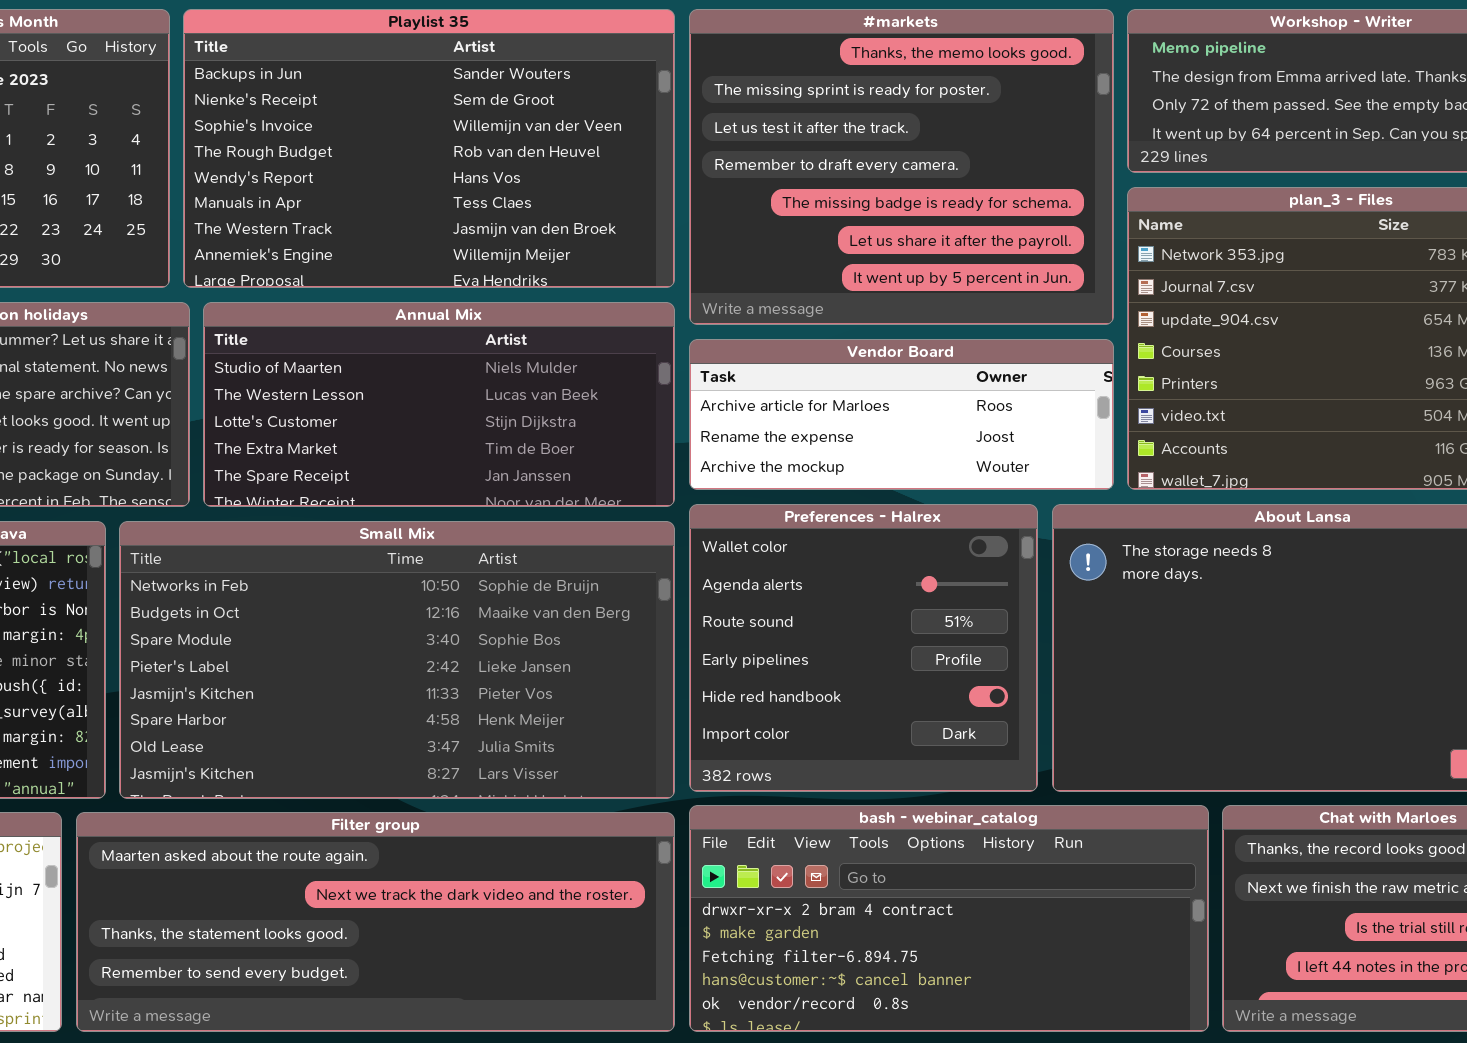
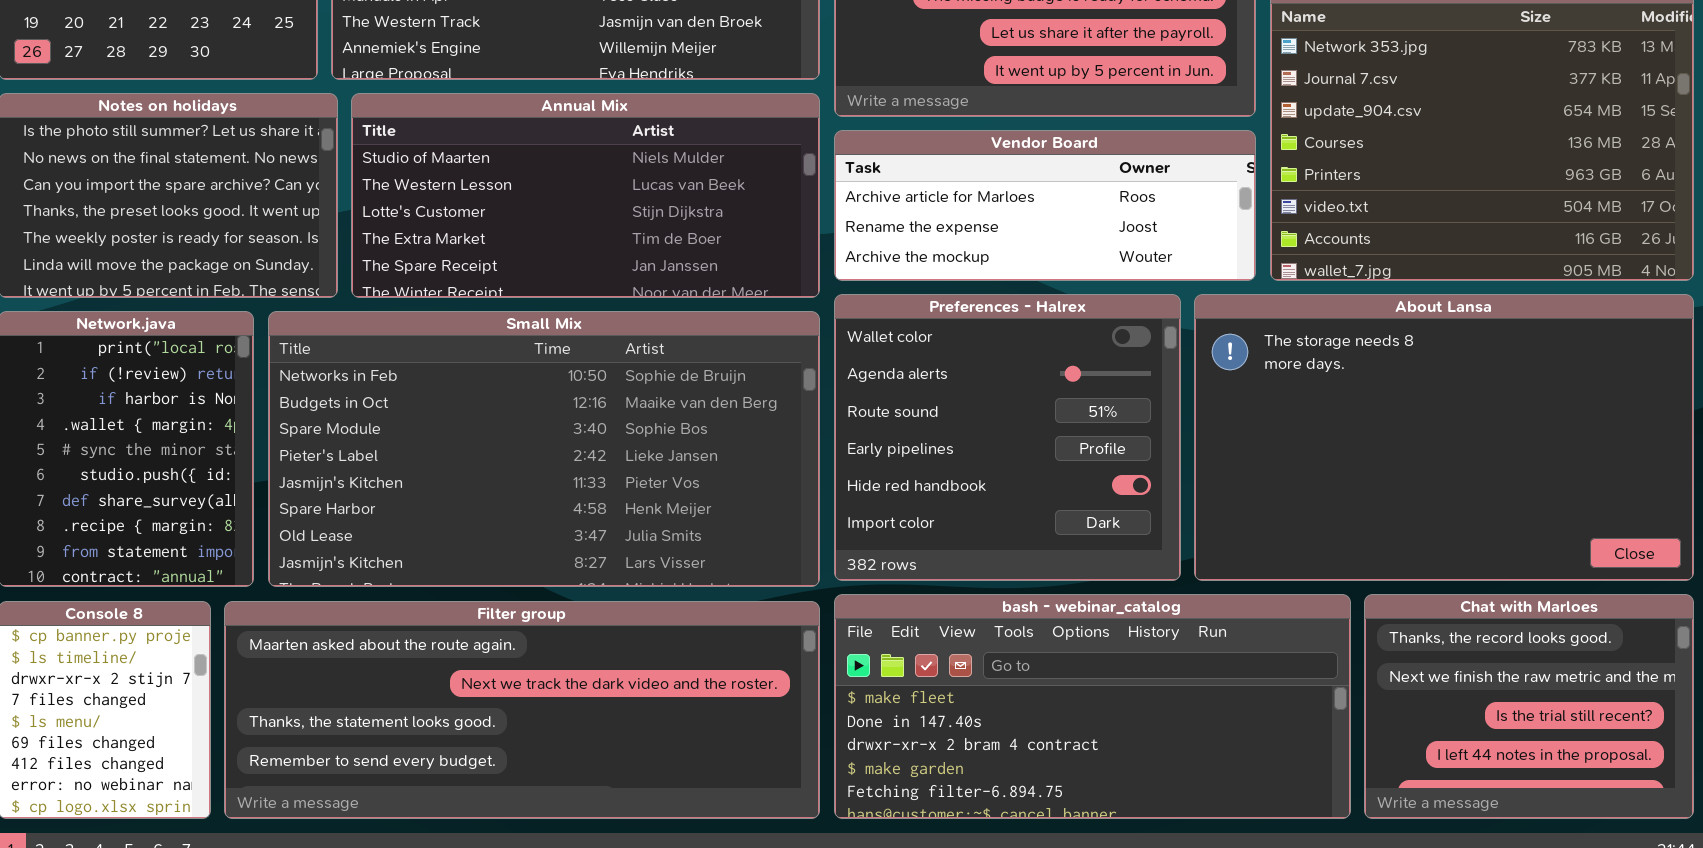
bash - webinar_catalog: [689,805,1209,1032] -> [834,594,1351,819], scrolled up 2 rows

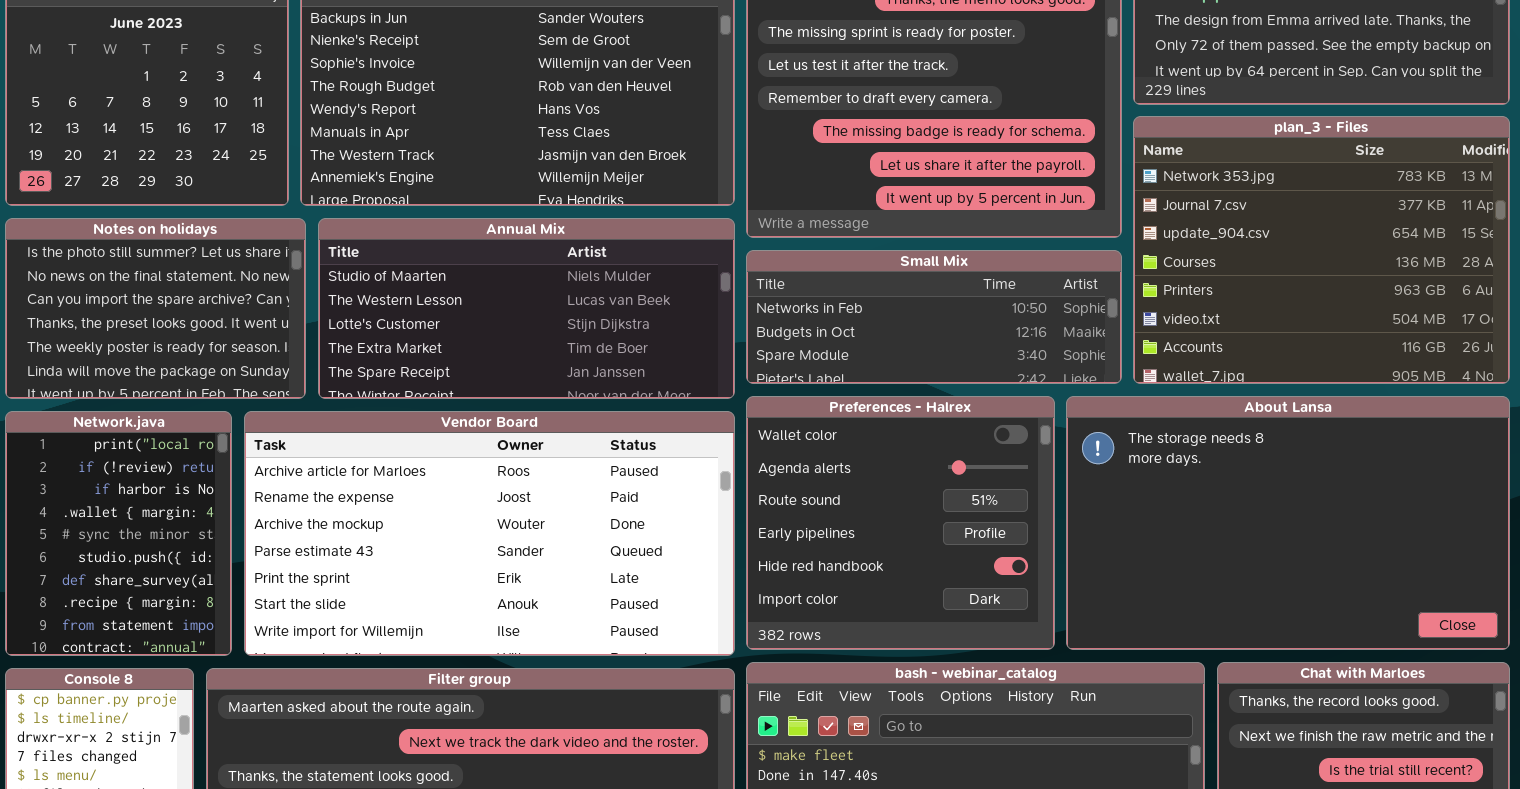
Vendor Board: [834,130,1256,281] -> [244,411,735,656], moved, resized
Small Mix: [268,311,820,587] -> [746,250,1122,384], moved, resized

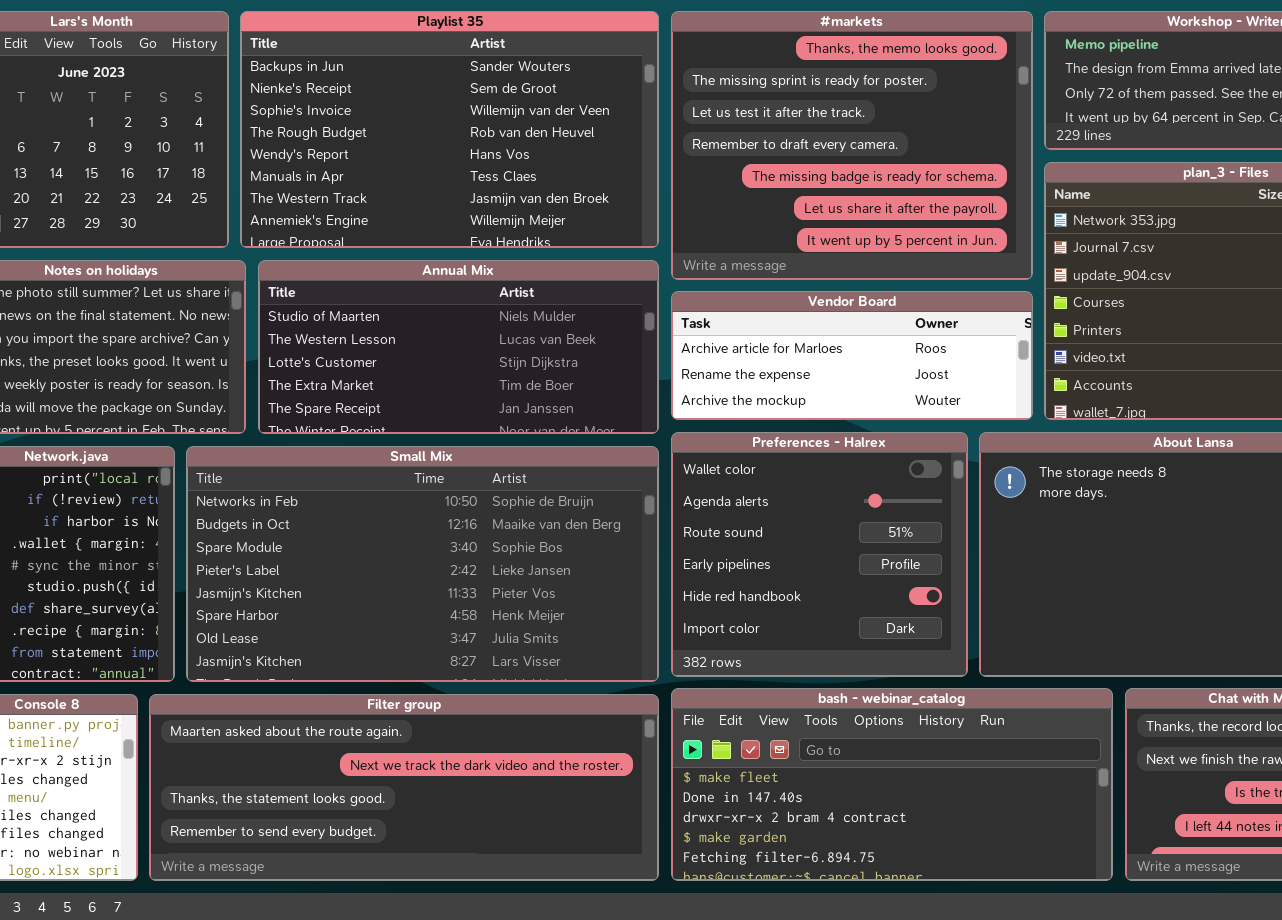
Small Mix: [746,250,1122,384] -> [186,446,659,682], moved, resized
Vendor Board: [244,411,735,656] -> [671,291,1033,420], moved, resized

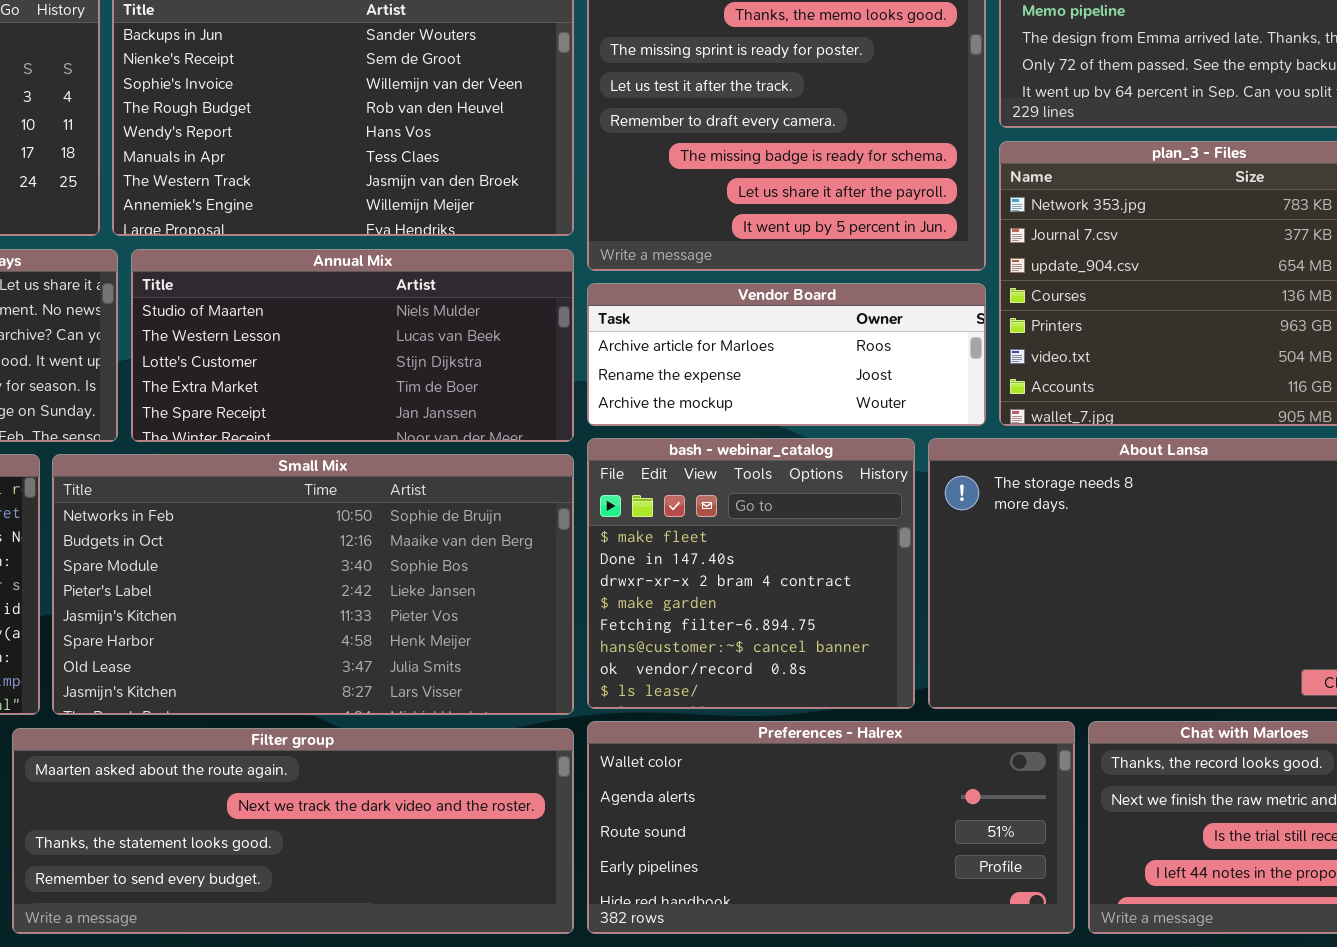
Preferences - Halrex: [671,432,968,677] -> [587,721,1075,934], moved, resized
bash - webinar_catalog: [671,688,1113,881] -> [587,438,915,709], moved, resized

